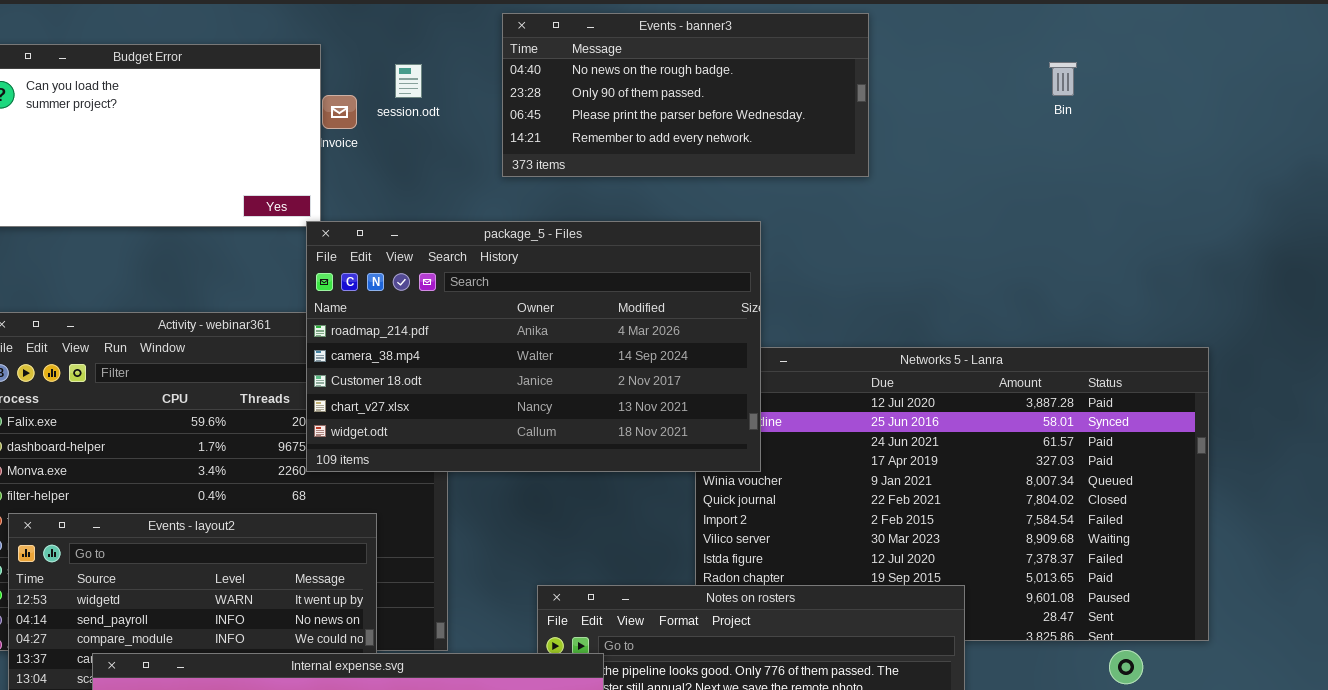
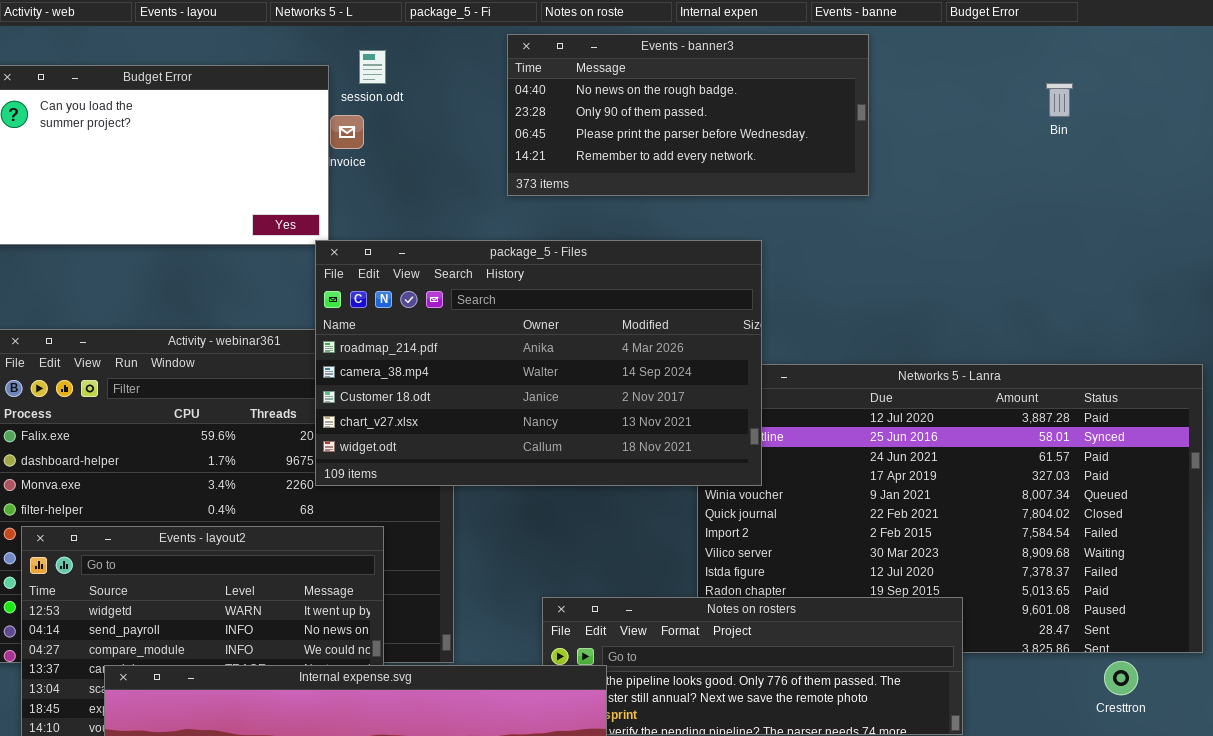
session.odt: [395,64,422,98] -> [359,50,386,84], moved

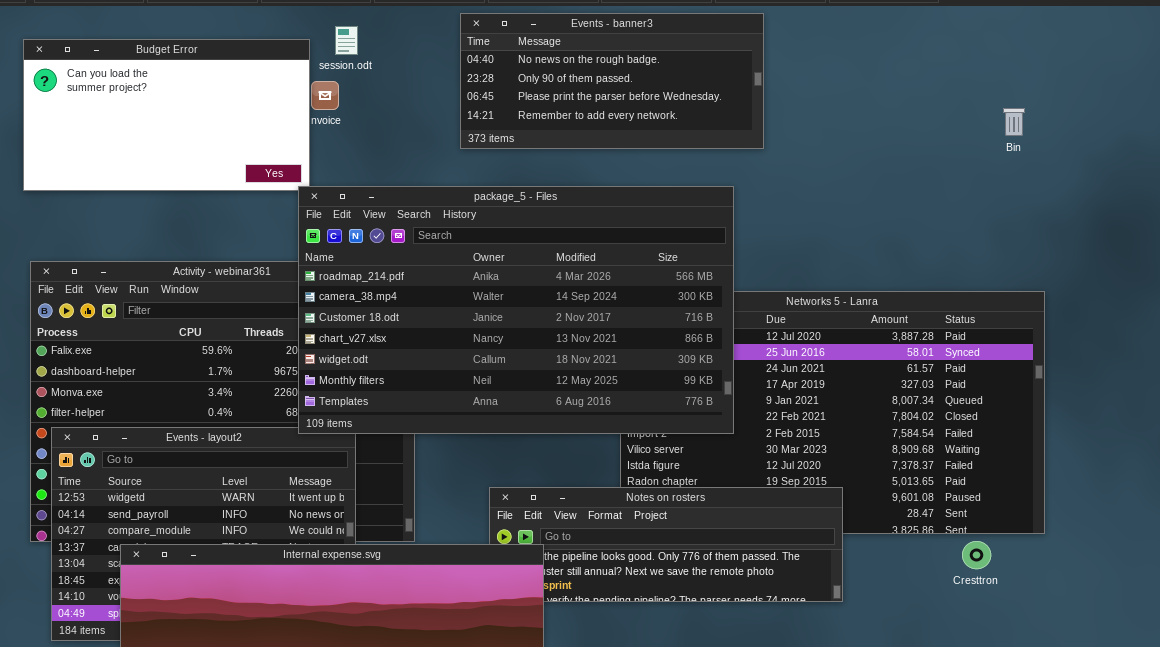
Bin: [1046,83,1073,117] -> [1003,108,1025,136], moved
package_5 - Files: [315,240,762,486] -> [298,186,734,434], resized

